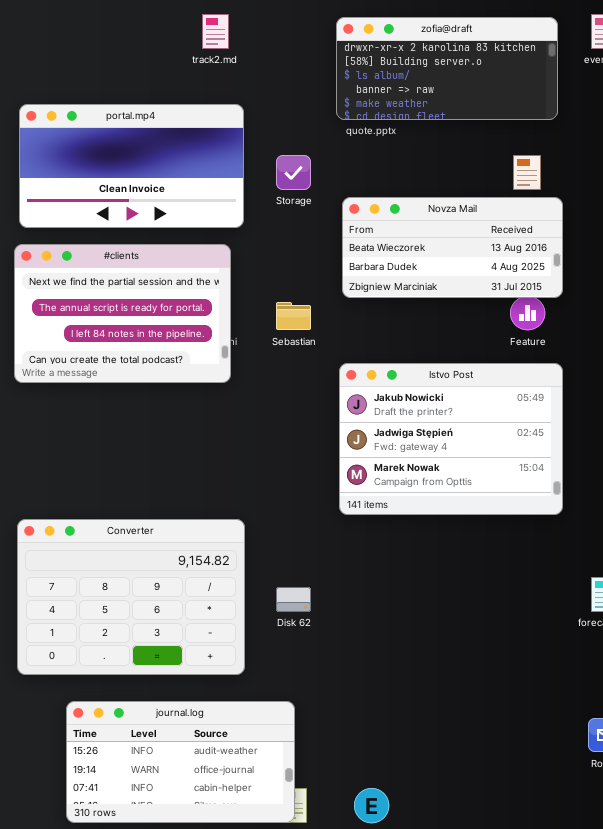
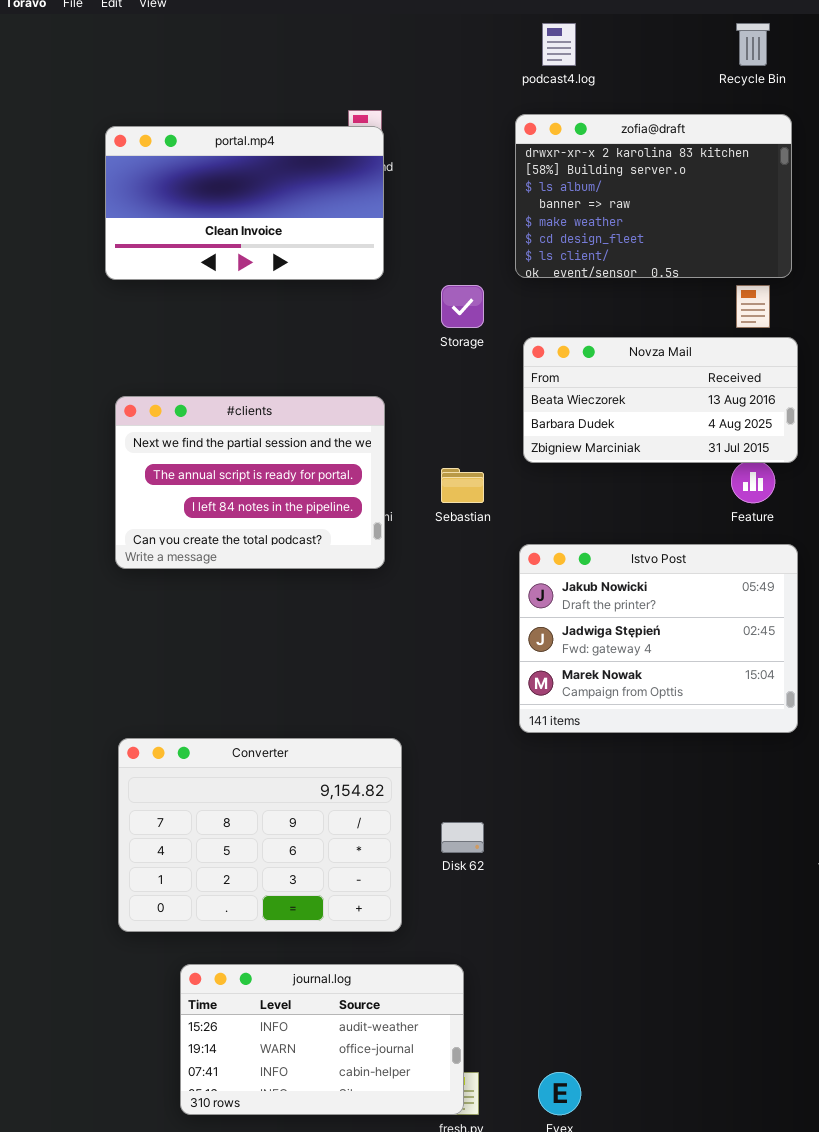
zofia@draft: [336,17,558,120] -> [515,114,792,278], resized
portal.mp4: [19,104,244,228] -> [105,126,384,280], moved

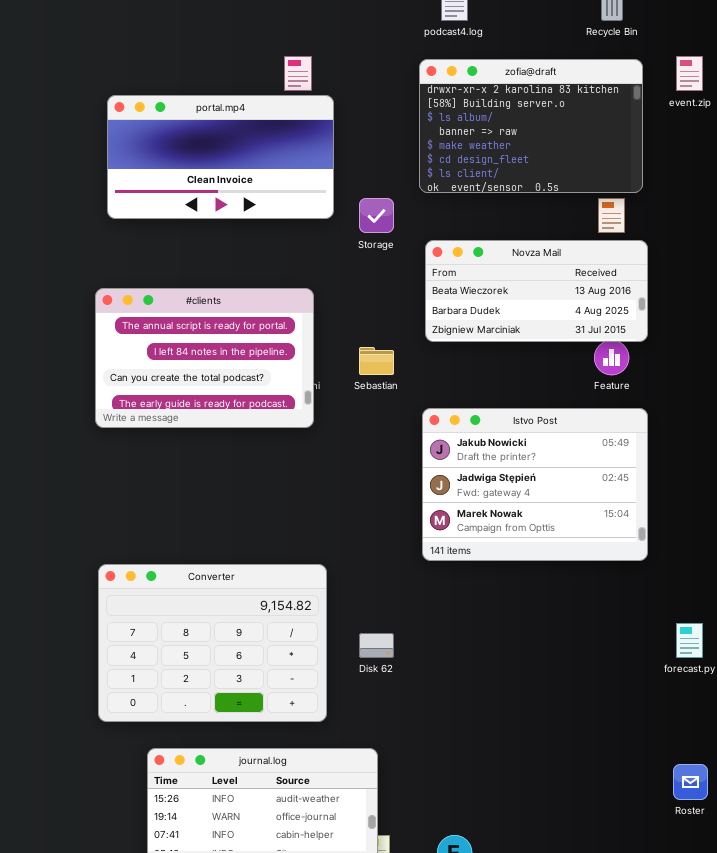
portal.mp4: [105,126,384,280] -> [107,95,334,219], moved
#clients: [115,396,385,569] -> [95,288,314,428], scrolled down 1 row

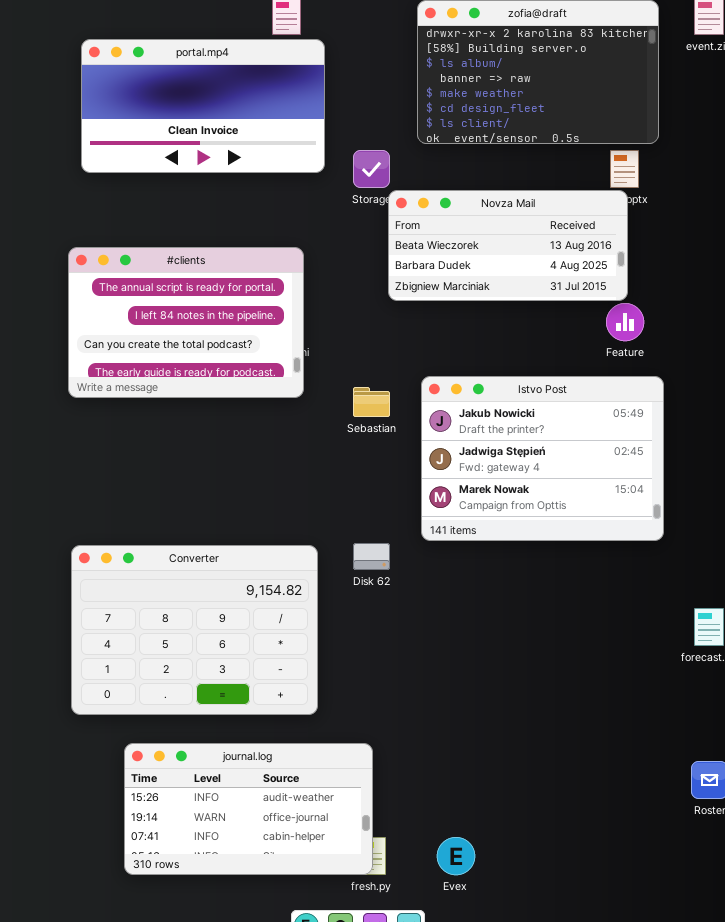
Novza Mail: [425,240,648,342] -> [388,190,628,301], moved
Sebastian: [359,347,394,375] -> [353,387,390,417], moved
Disk 62: [359,633,394,658] -> [353,543,390,570], moved

